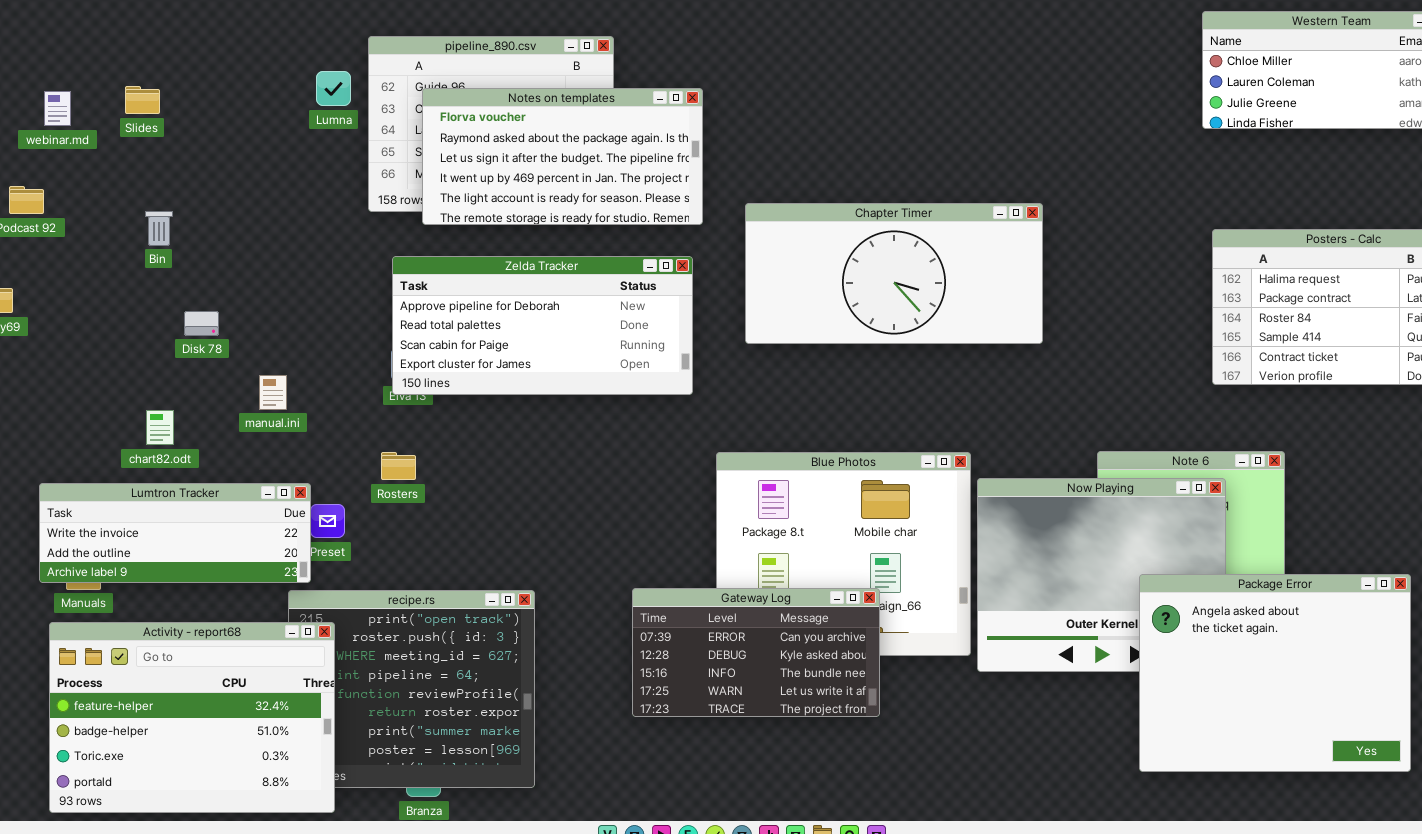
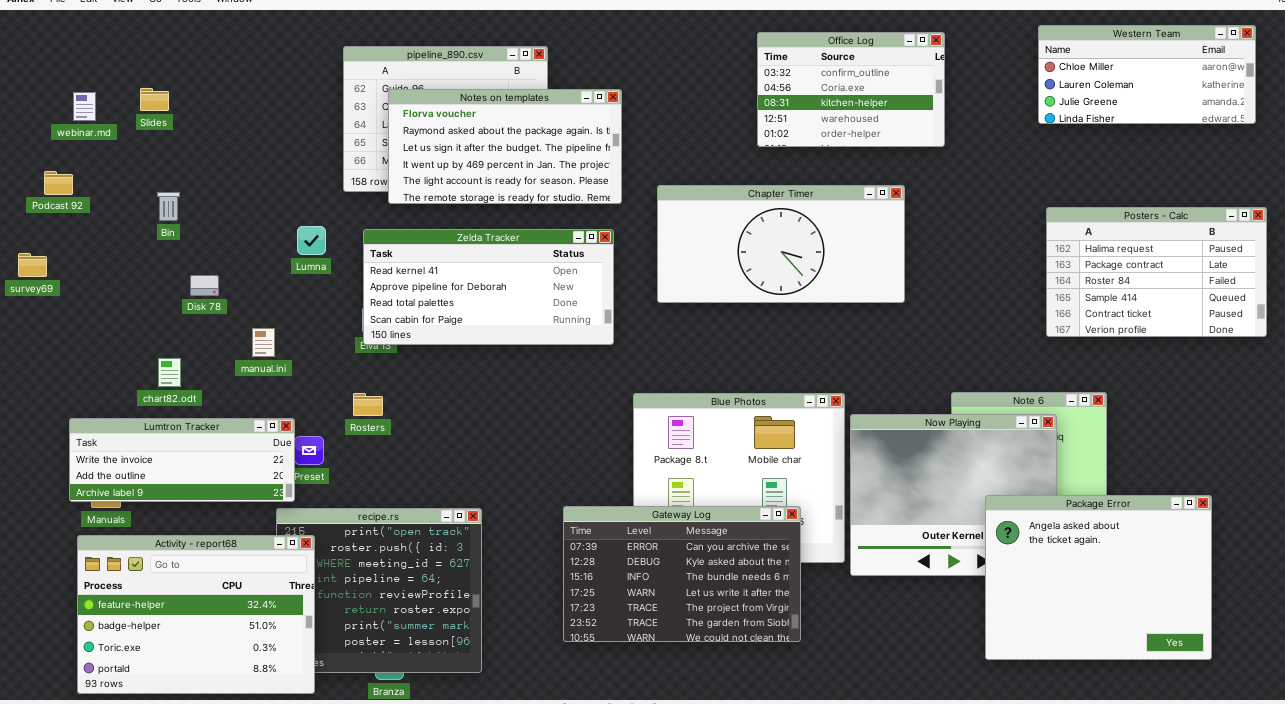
Office Log: none -> [757,32,945,147], opened
Lumna: [316,71,351,106] -> [297,226,326,255], moved
Zelda Tracker: [392,256,693,395] -> [363,229,614,345], scrolled up 1 row
Gateway Log: [632,588,880,717] -> [563,506,801,642], resized

